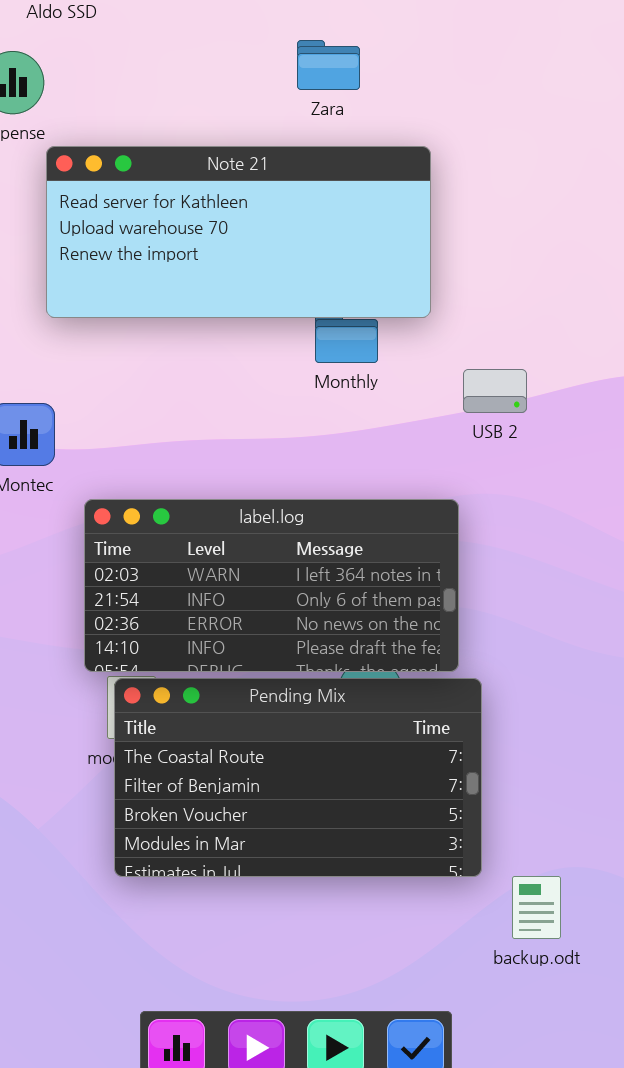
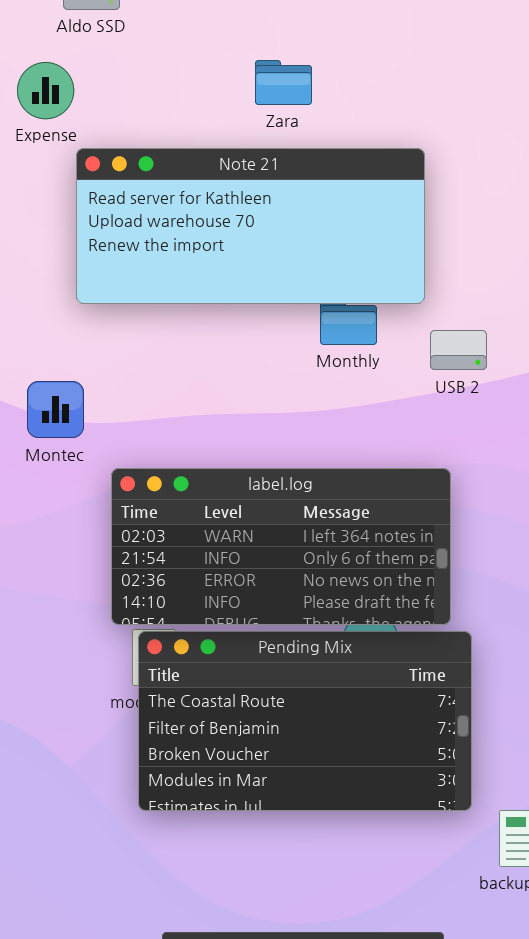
Zara: [297,40,360,90] -> [255,60,312,105], moved
USB 2: [463,369,527,413] -> [430,330,487,370], moved

